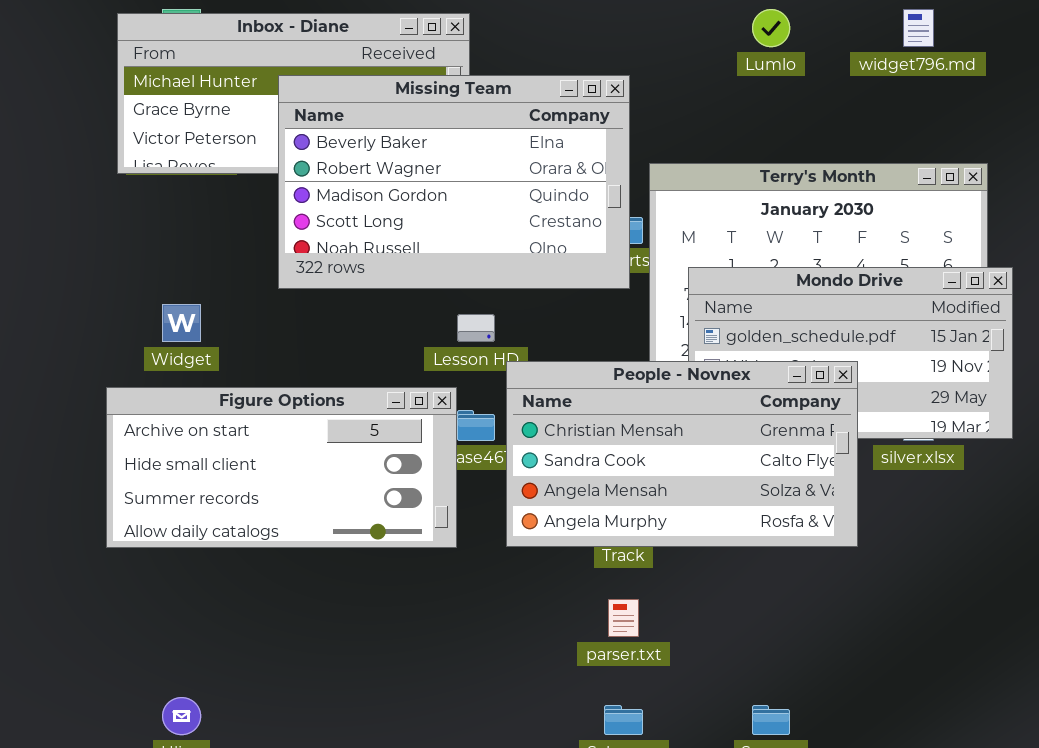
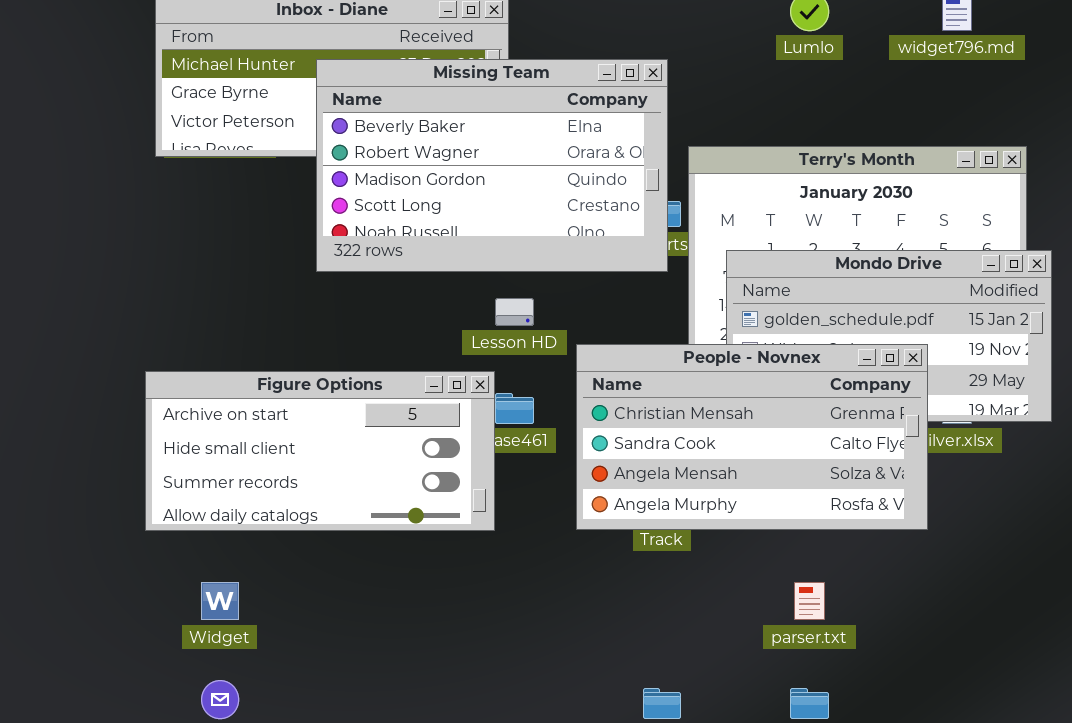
Widget: [162,304,201,342] -> [201,582,239,620], moved
People - Novnex: [506,361,858,547] -> [576,344,928,530], moved
parser.txt: [608,599,639,637] -> [794,582,825,620], moved

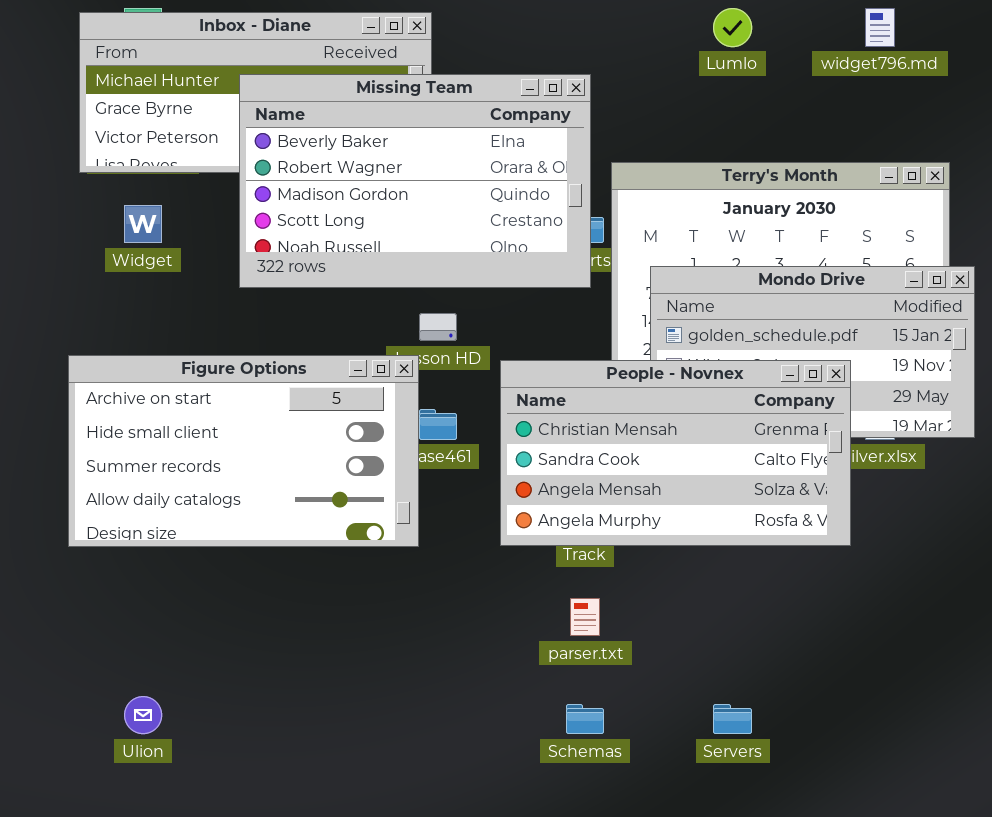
Figure Options: [145,371,495,531] -> [68,355,419,547], resized
Widget: [201,582,239,620] -> [124,205,162,243], moved
parser.txt: [794,582,825,620] -> [570,598,600,636], moved

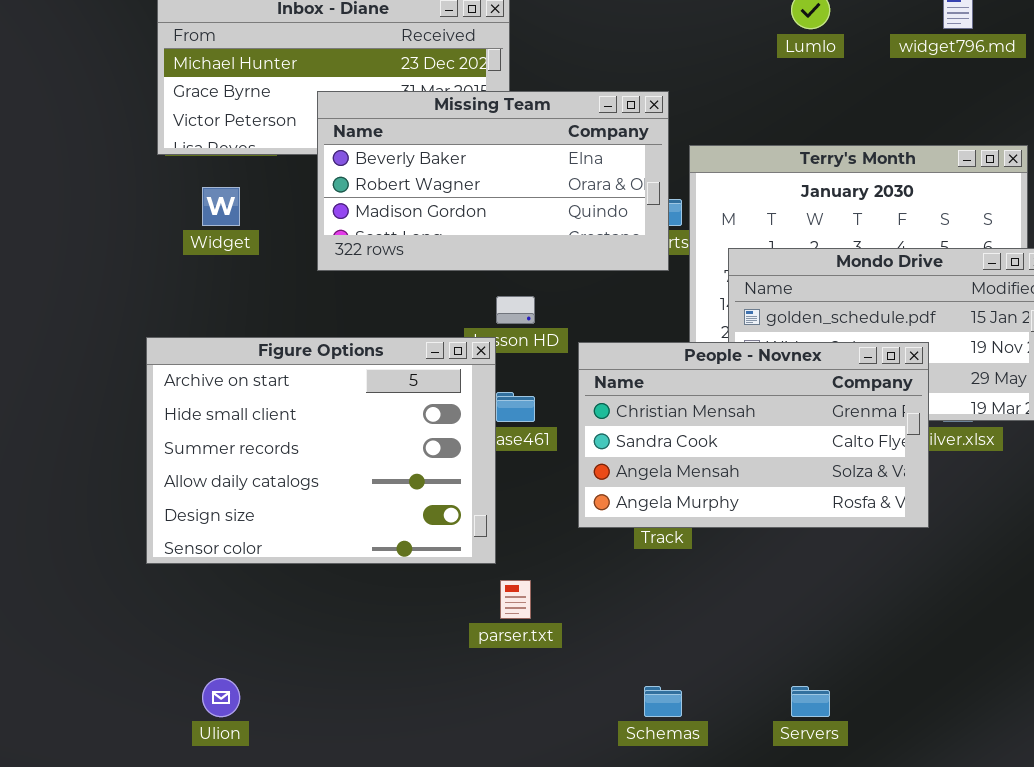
Missing Team: [239,74,591,288] -> [317,91,669,271], resized
Figure Options: [68,355,419,547] -> [146,337,496,564], resized
parser.txt: [570,598,600,636] -> [500,580,531,619], moved

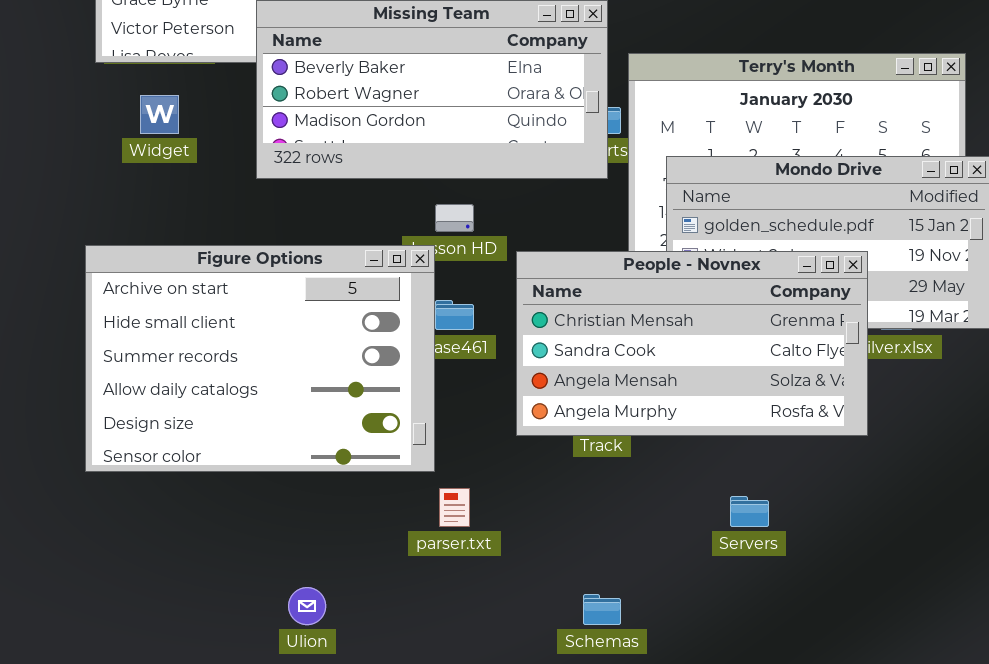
Ulion: [202,678,240,717] -> [288,587,326,625], moved
Servers: [791,686,830,717] -> [730,496,769,527], moved

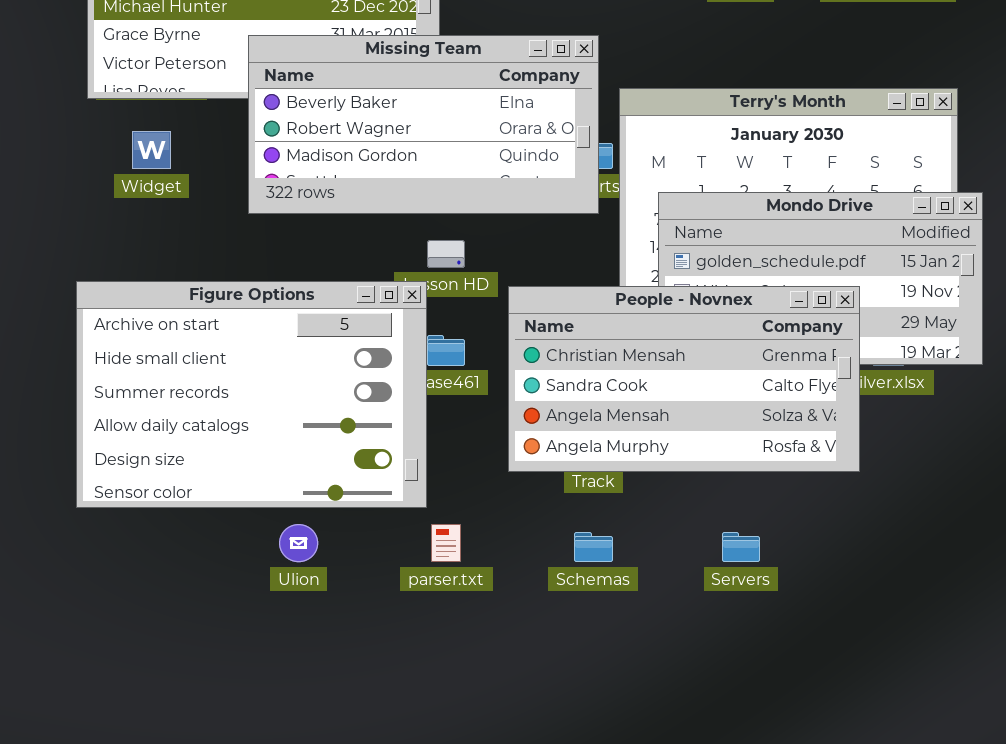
Ulion: [288,587,326,625] -> [279,524,318,562], moved
Schemas: [583,594,621,625] -> [574,532,613,562], moved

